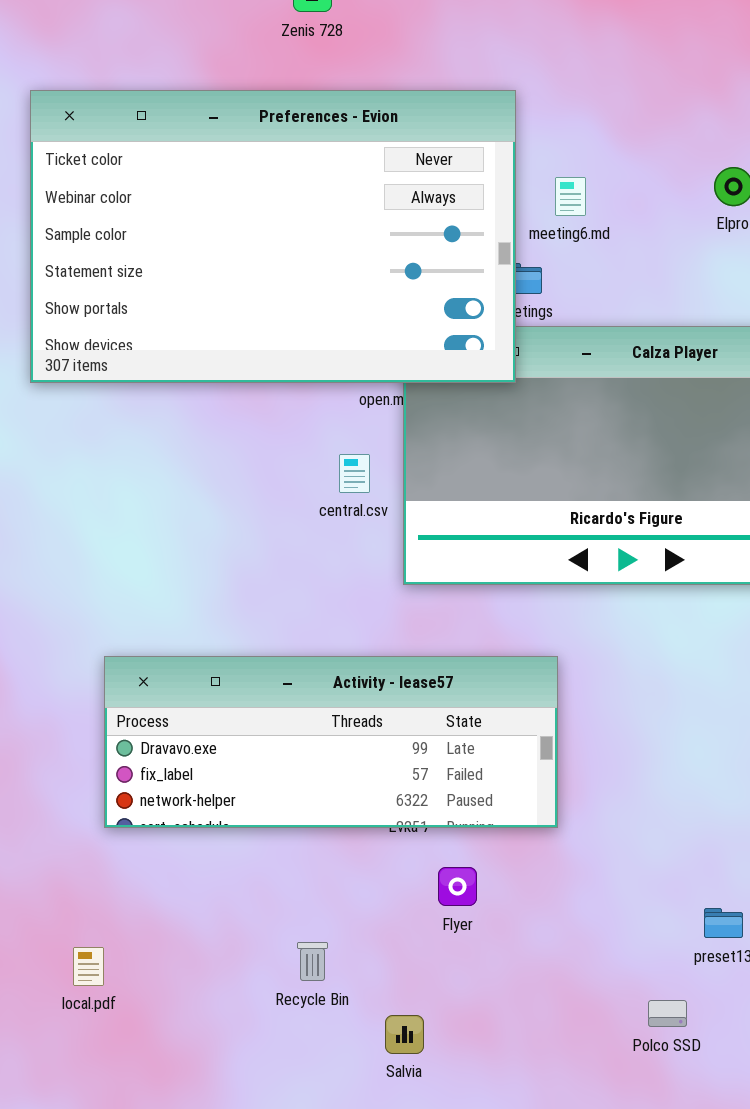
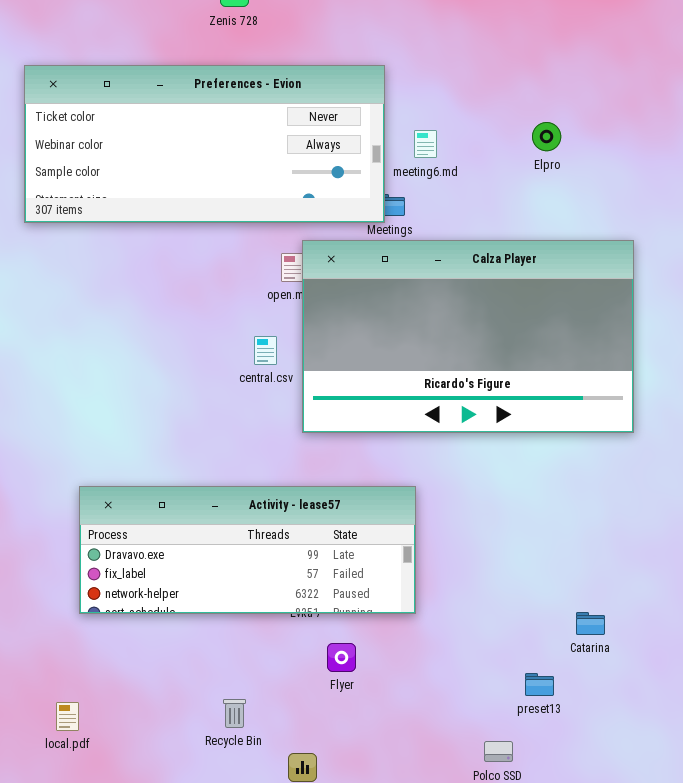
Preferences - Evion: [30,90,516,383] -> [24,65,385,223], resized

